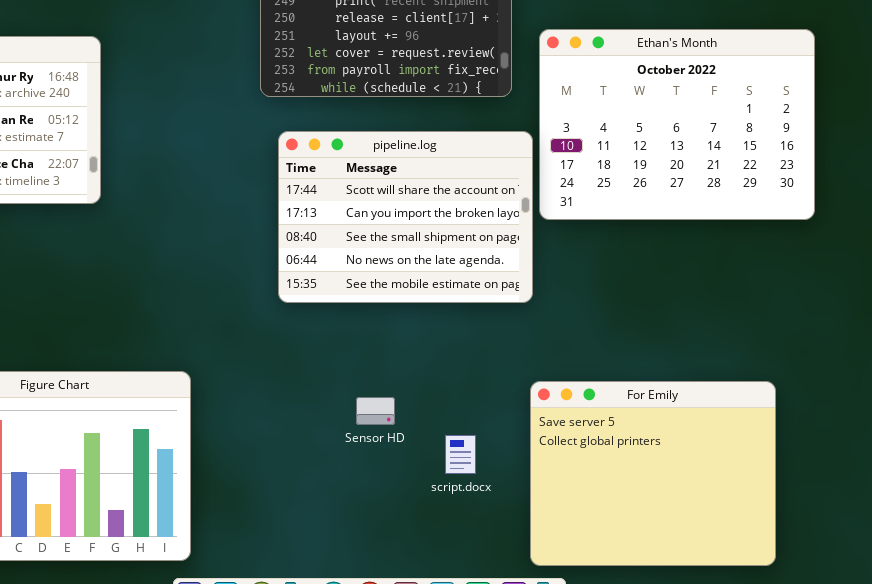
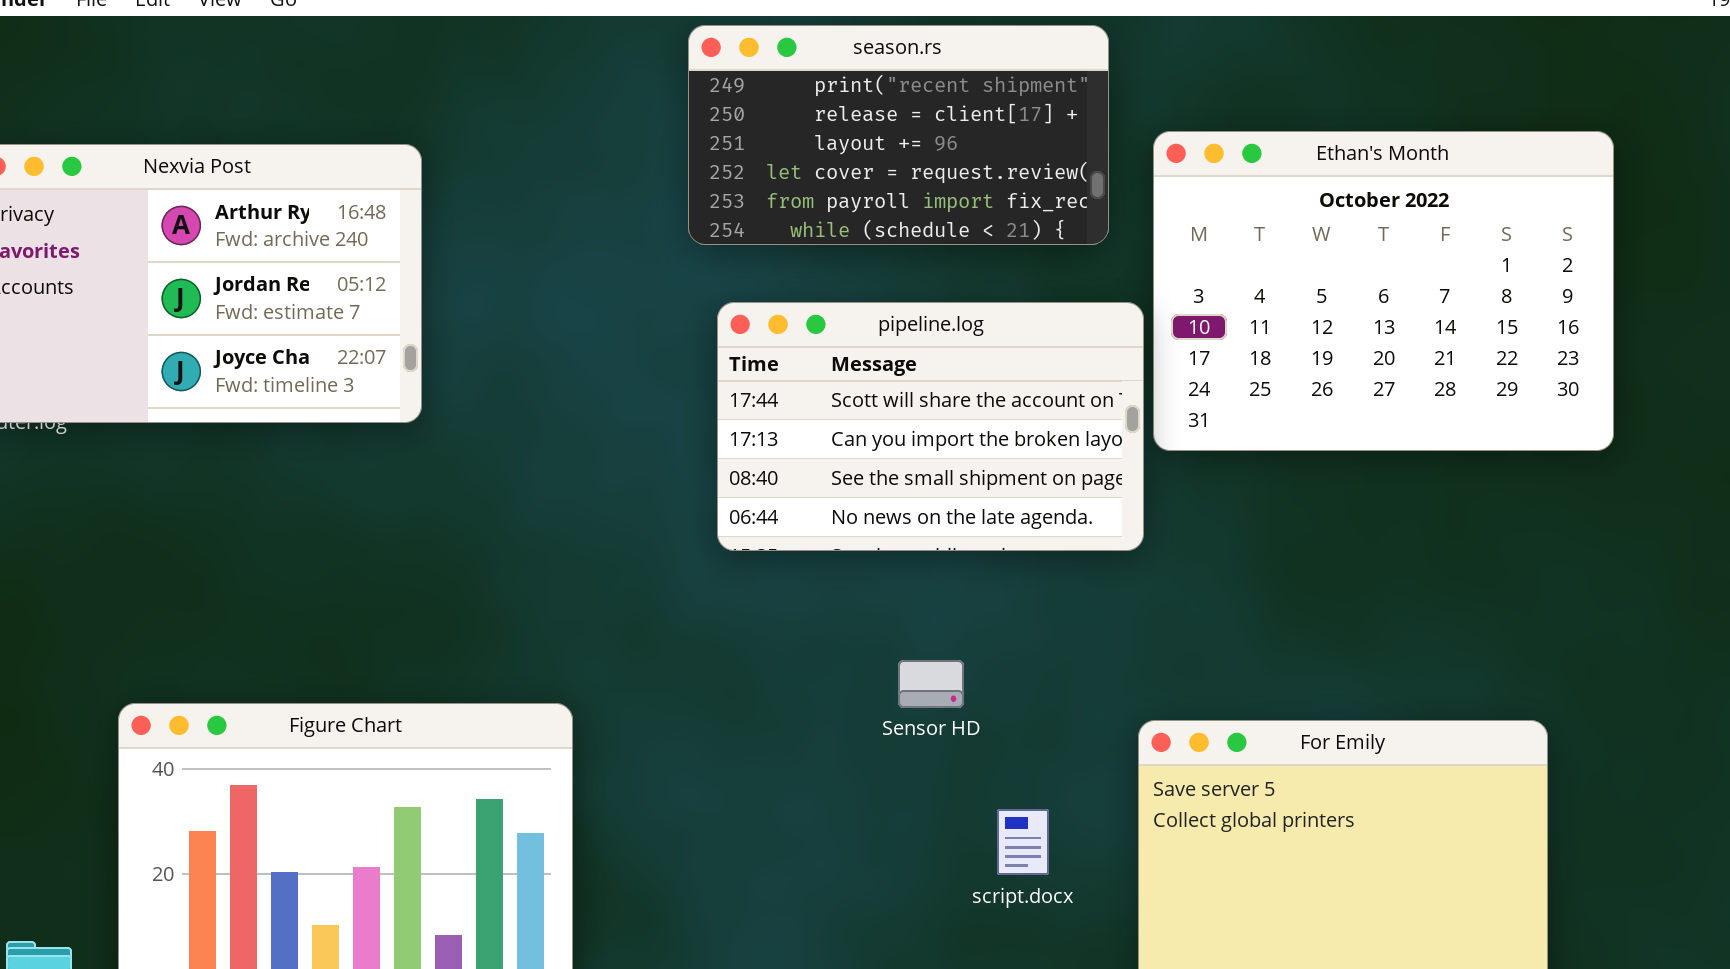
pipeline.log: [278,131,533,303] -> [717,302,1144,551], resized
Sensor HD: [356,397,395,425] -> [898,660,964,708], moved

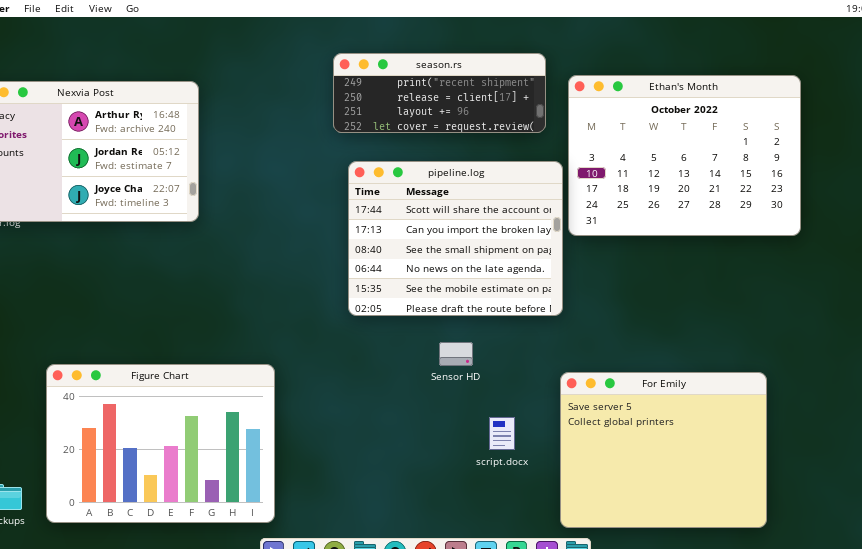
season.rs: [688,25,1109,245] -> [333,53,546,133], resized
pipeline.log: [717,302,1144,551] -> [348,161,563,316], resized

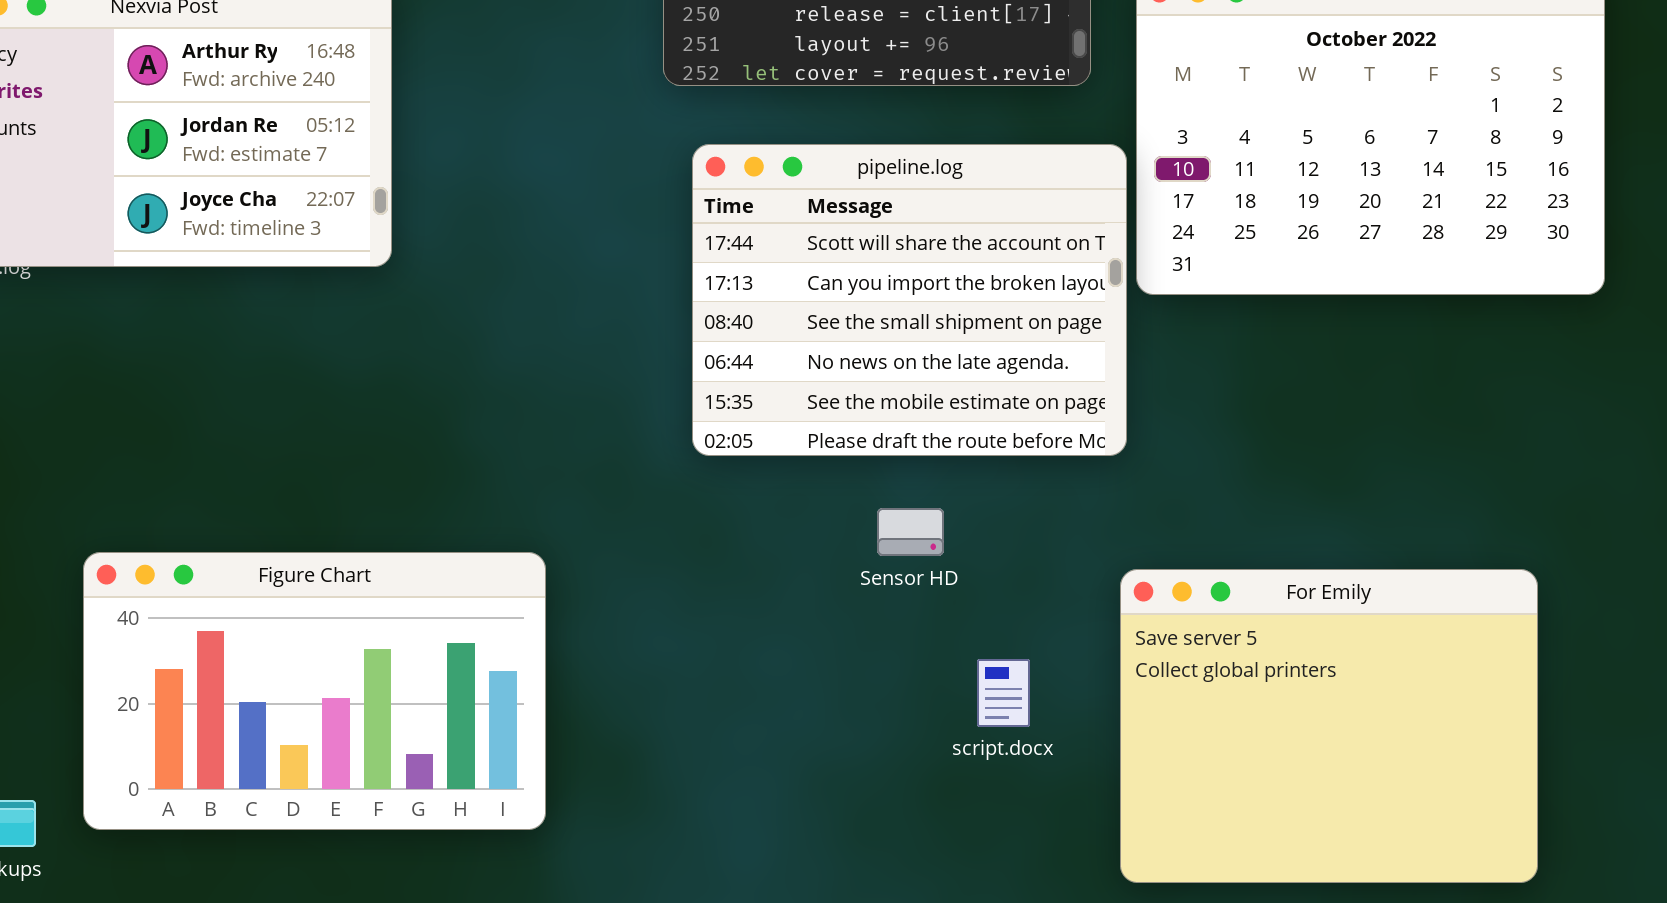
Figure Chart: [46,364,275,523] -> [83,552,546,830], resized

